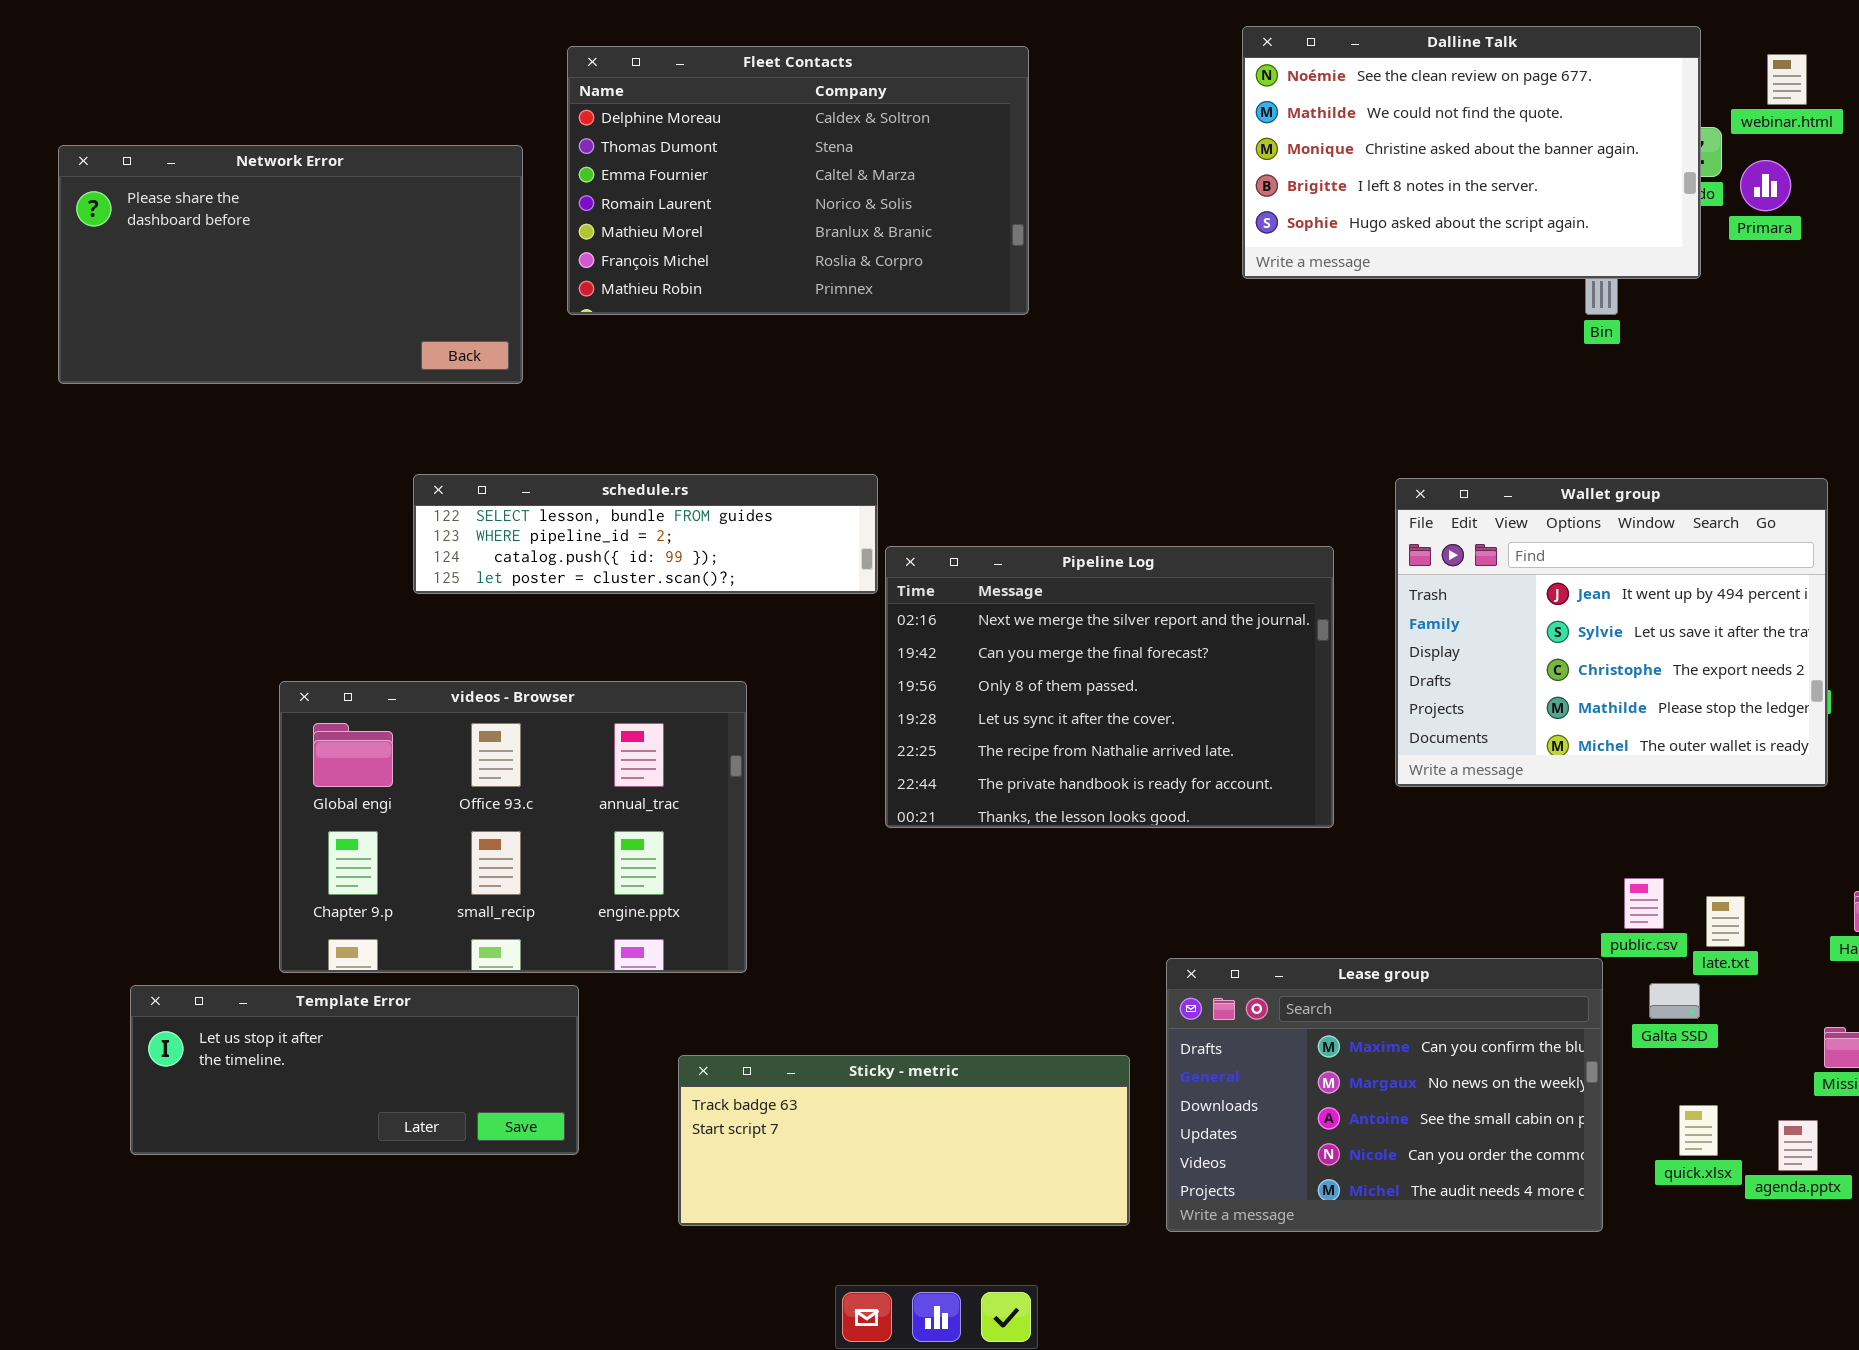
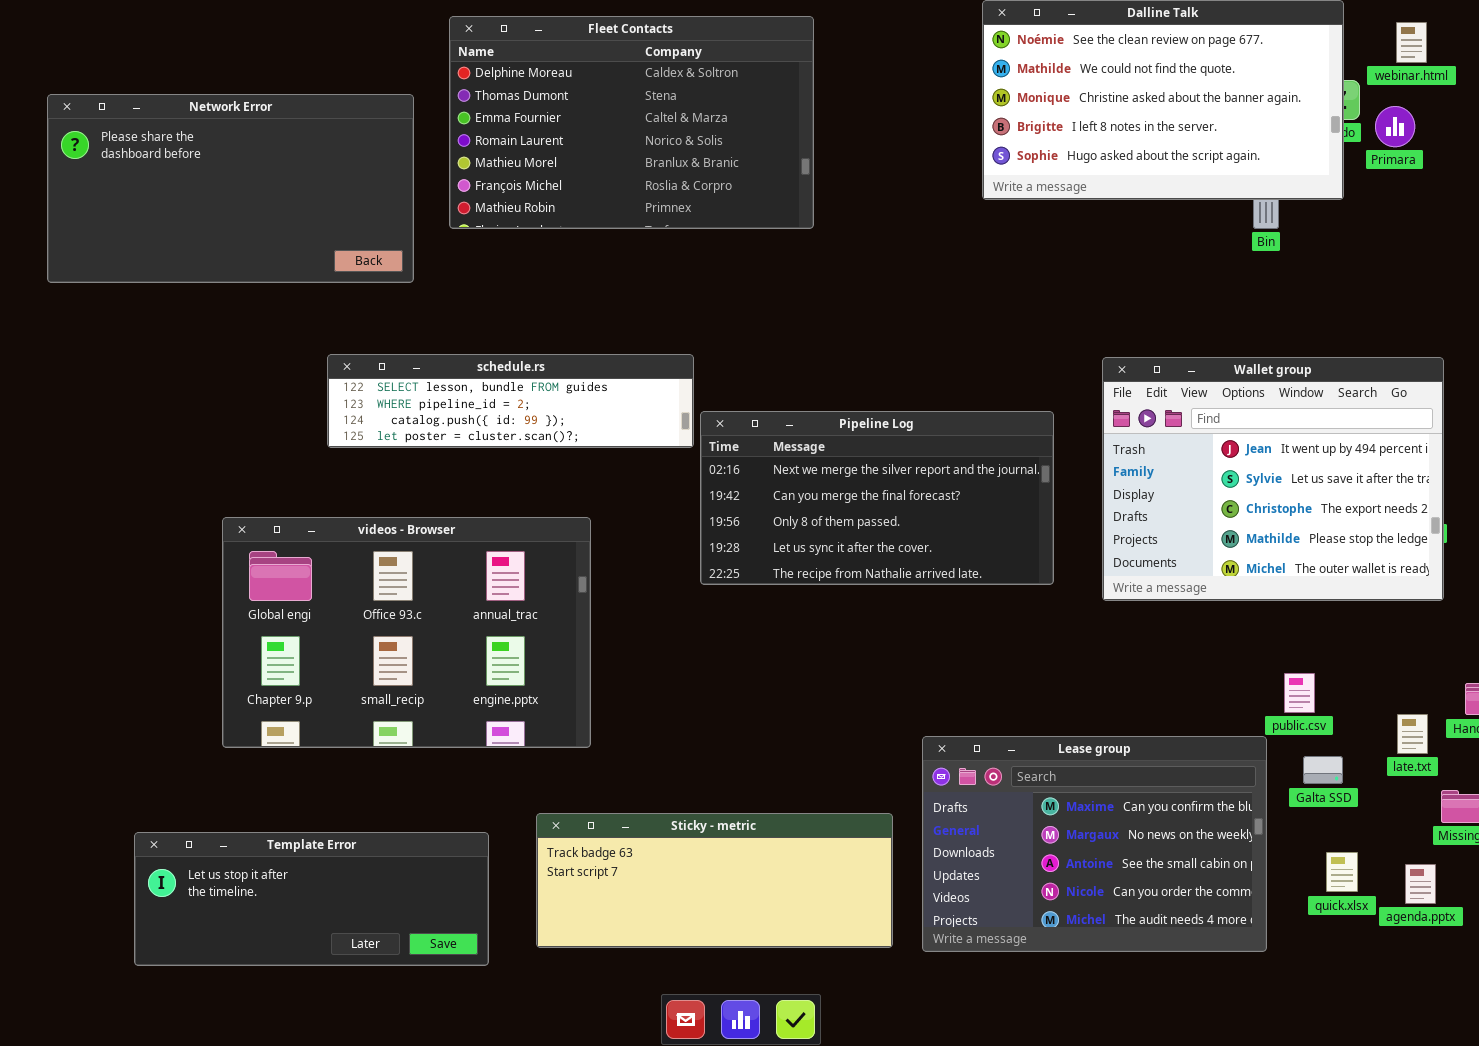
Pipeline Log: [885,546,1334,828] -> [700,411,1054,585], resized
late.txt: [1706,896,1745,947] -> [1397,714,1428,754], moved
Template Error: [130,985,579,1155] -> [134,832,489,966], moved

